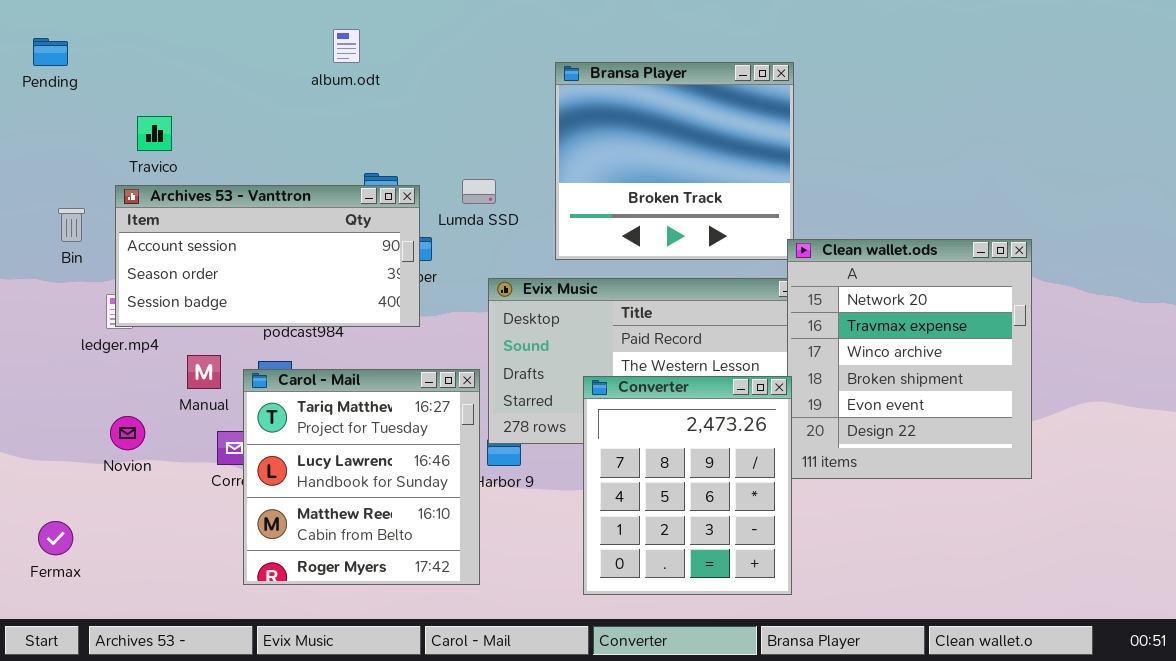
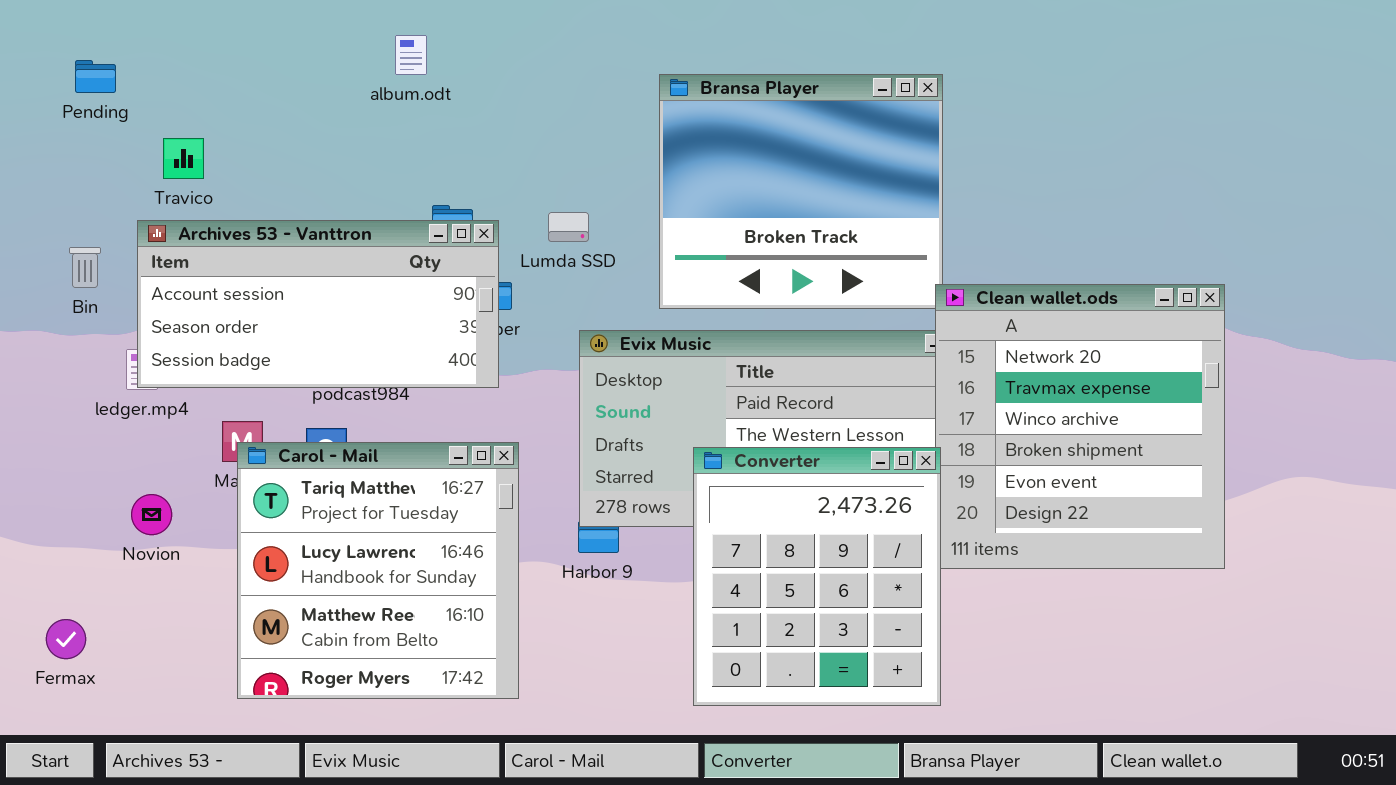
Pending: [33,38,68,66] -> [75,60,116,93], moved
Carol - Mail: [243,369,480,585] -> [237,442,519,699], moved

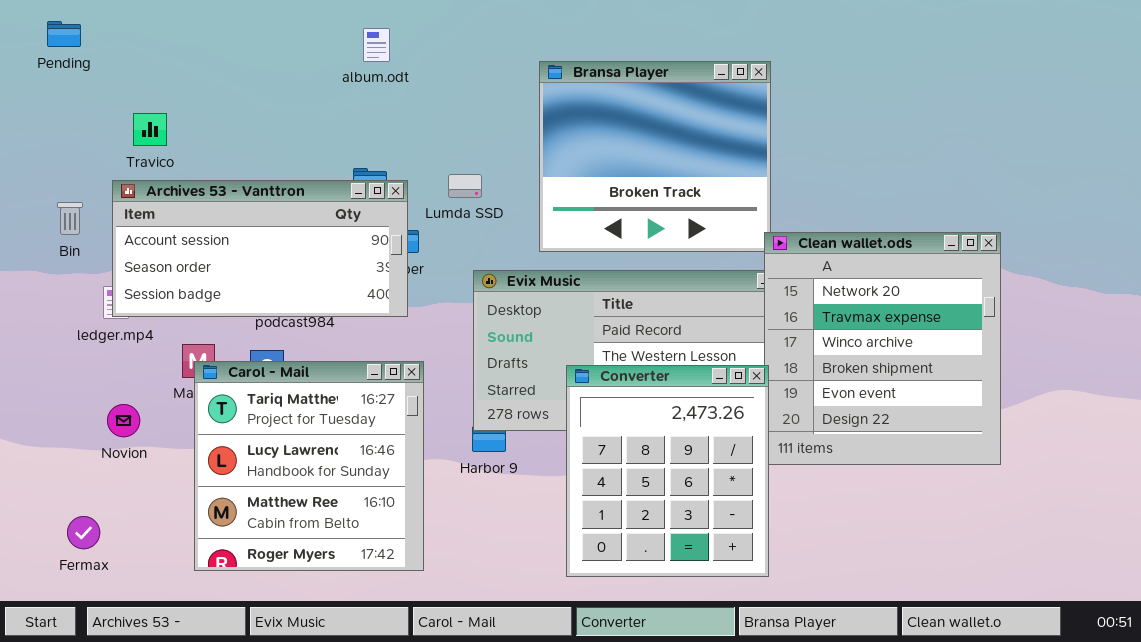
album.odt: [395,35,427,75] -> [363,28,390,62], moved
Pending: [75,60,116,93] -> [47,21,81,47], moved
Fermax: [46,619,86,659] -> [67,516,100,549], moved

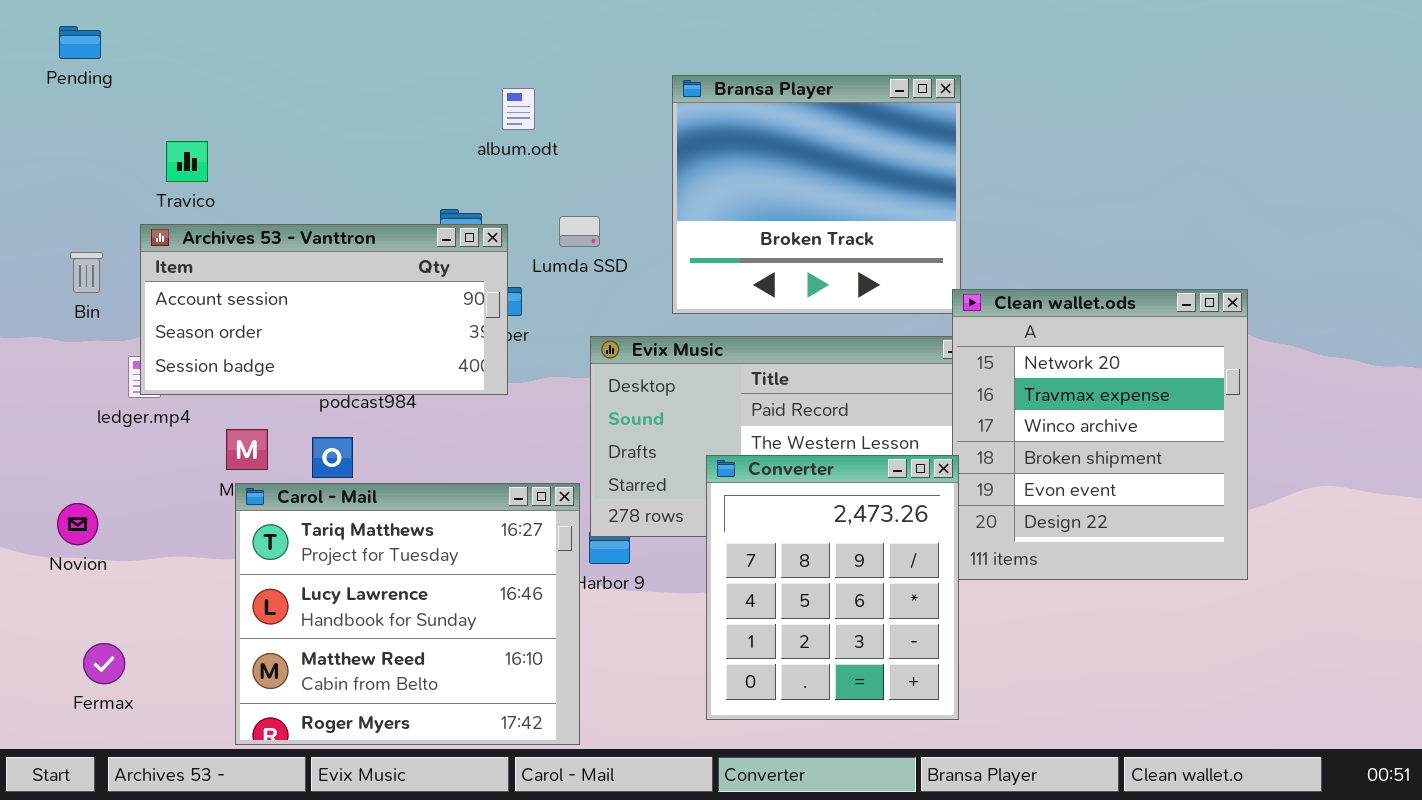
album.odt: [363,28,390,62] -> [502,88,535,130], moved
Carol - Mail: [194,361,424,571] -> [235,483,580,745], moved, resized
Novion: [107,404,140,437] -> [57,503,98,545], moved

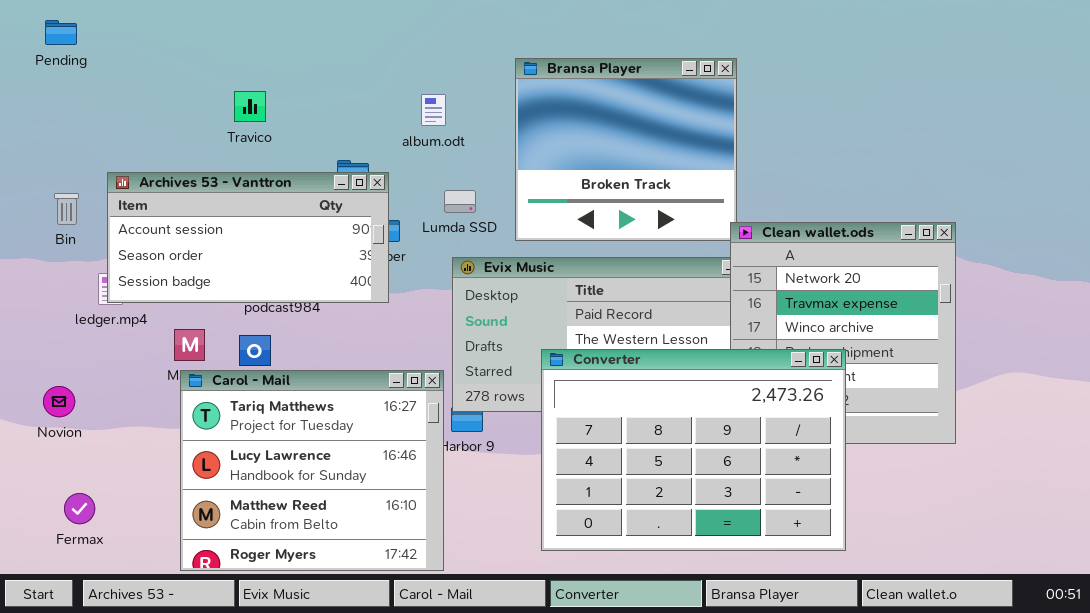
album.odt: [502,88,535,130] -> [421,94,446,126], moved
Travico: [166,141,208,182] -> [234,91,266,122], moved
Lumda SSD: [559,216,600,247] -> [444,190,476,213], moved
Converter: [706,455,959,720] -> [541,349,846,551], resized

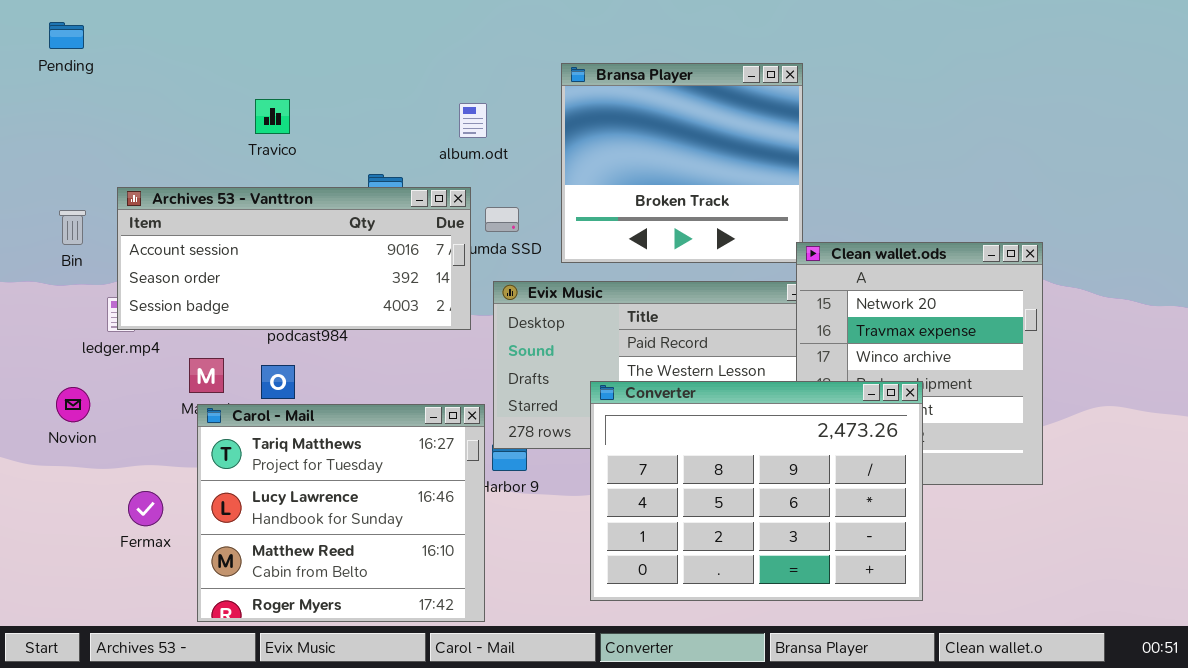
Archives 53 - Vanttron: [107,172,389,303] -> [117,187,471,330], resized
Novion: [43,386,75,417] -> [56,387,90,422], moved
Fermax: [64,493,95,524] -> [128,491,163,526], moved

